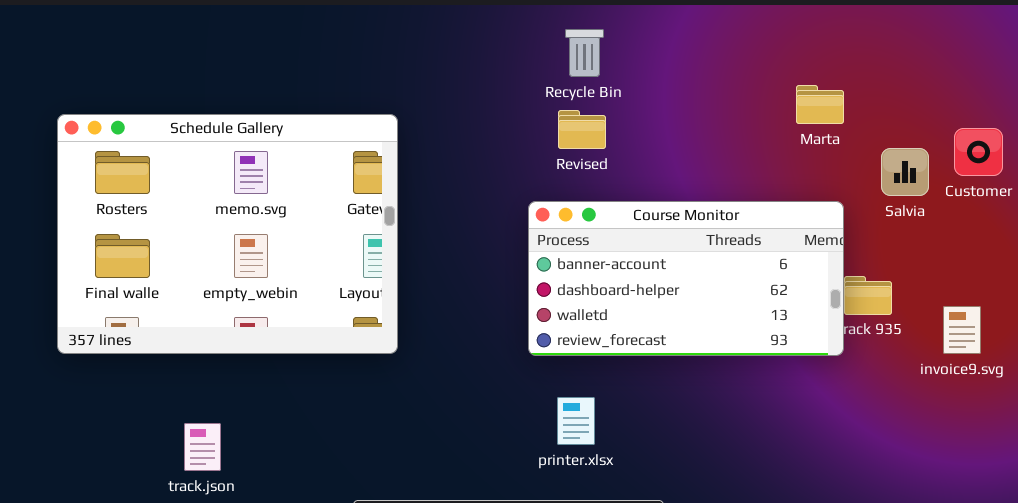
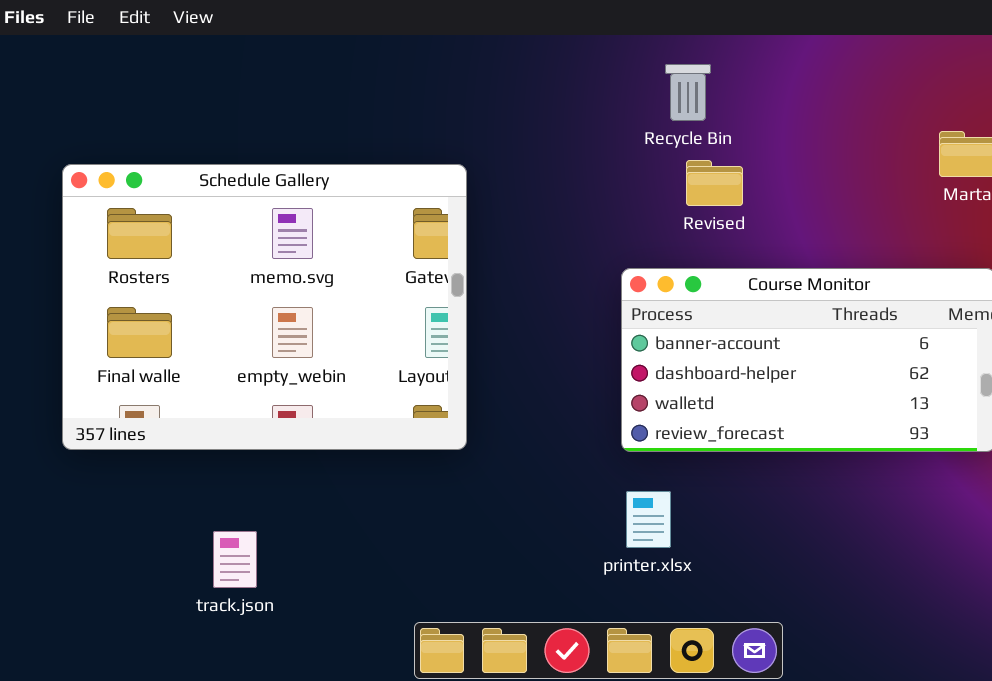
Revised: [558,110,606,149] -> [686,160,743,206], moved
printer.xlsx: [557,397,595,445] -> [626,491,671,548], moved

